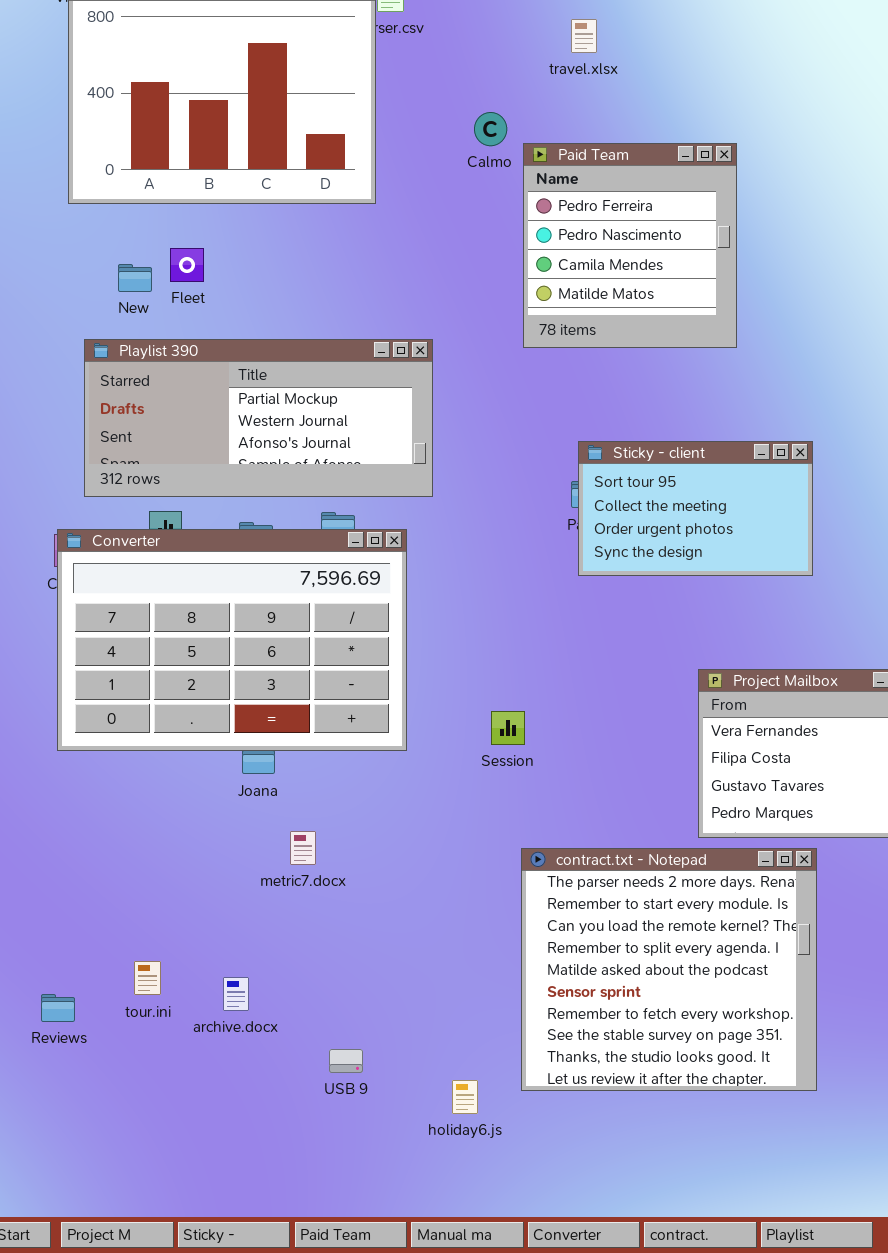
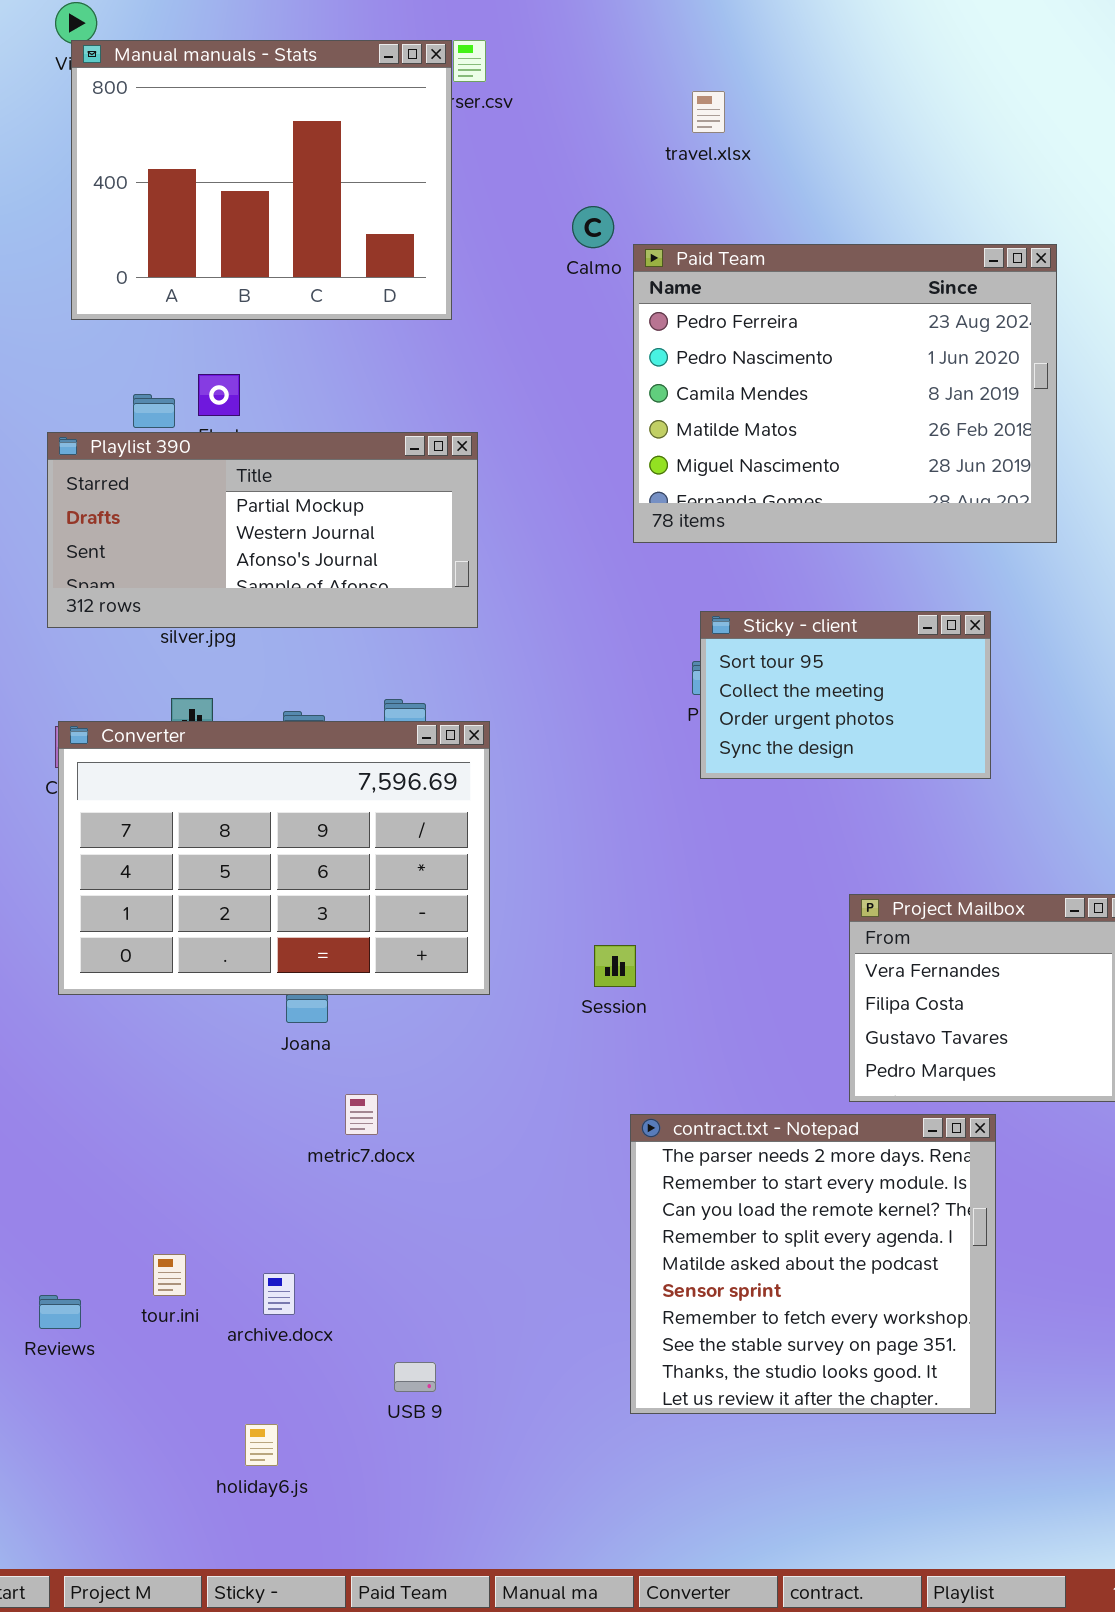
Paid Team: [523,143,737,348] -> [633,244,1057,543], resized
Playlist 390: [84,339,433,497] -> [47,432,478,628], moved
holiday6.js: [452,1080,478,1114] -> [245,1424,278,1466], moved

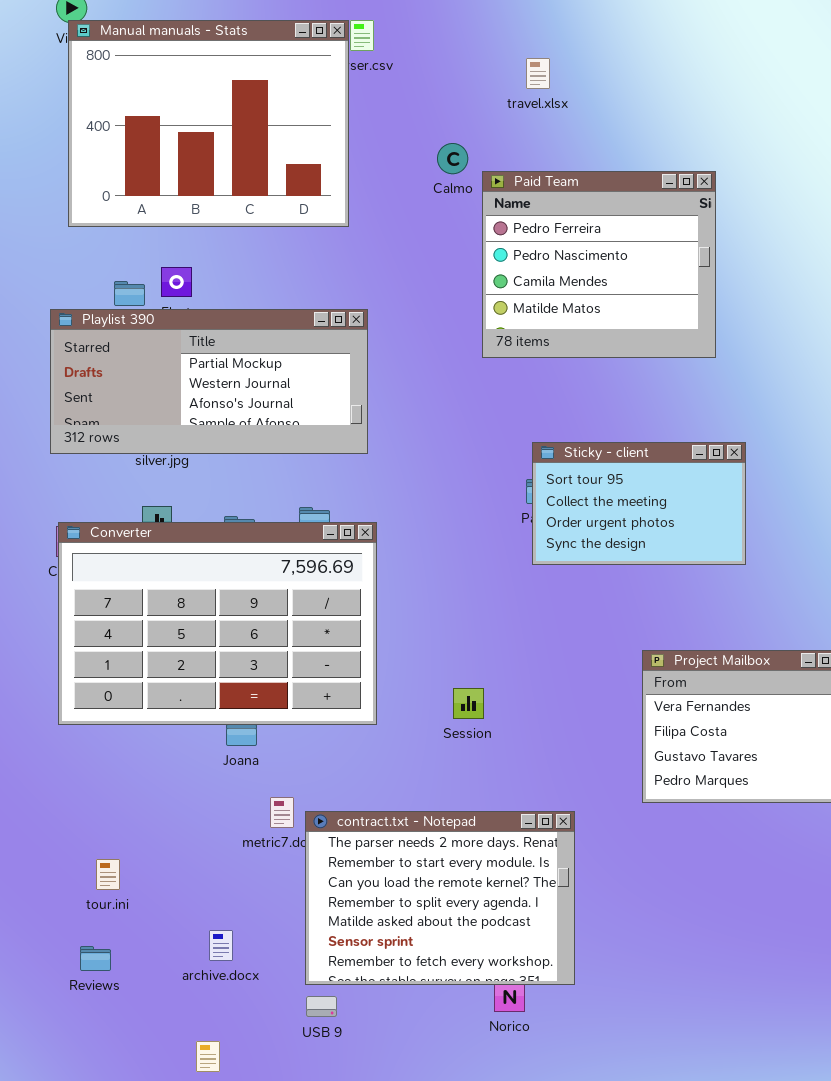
Paid Team: [633,244,1057,543] -> [482,171,716,358], resized
contract.txt - Notepad: [630,1114,996,1414] -> [305,811,575,985], moved, resized
tour.ini: [153,1254,186,1296] -> [96,859,120,890], moved
Reviews: [39,1295,81,1329] -> [80,946,111,971], moved

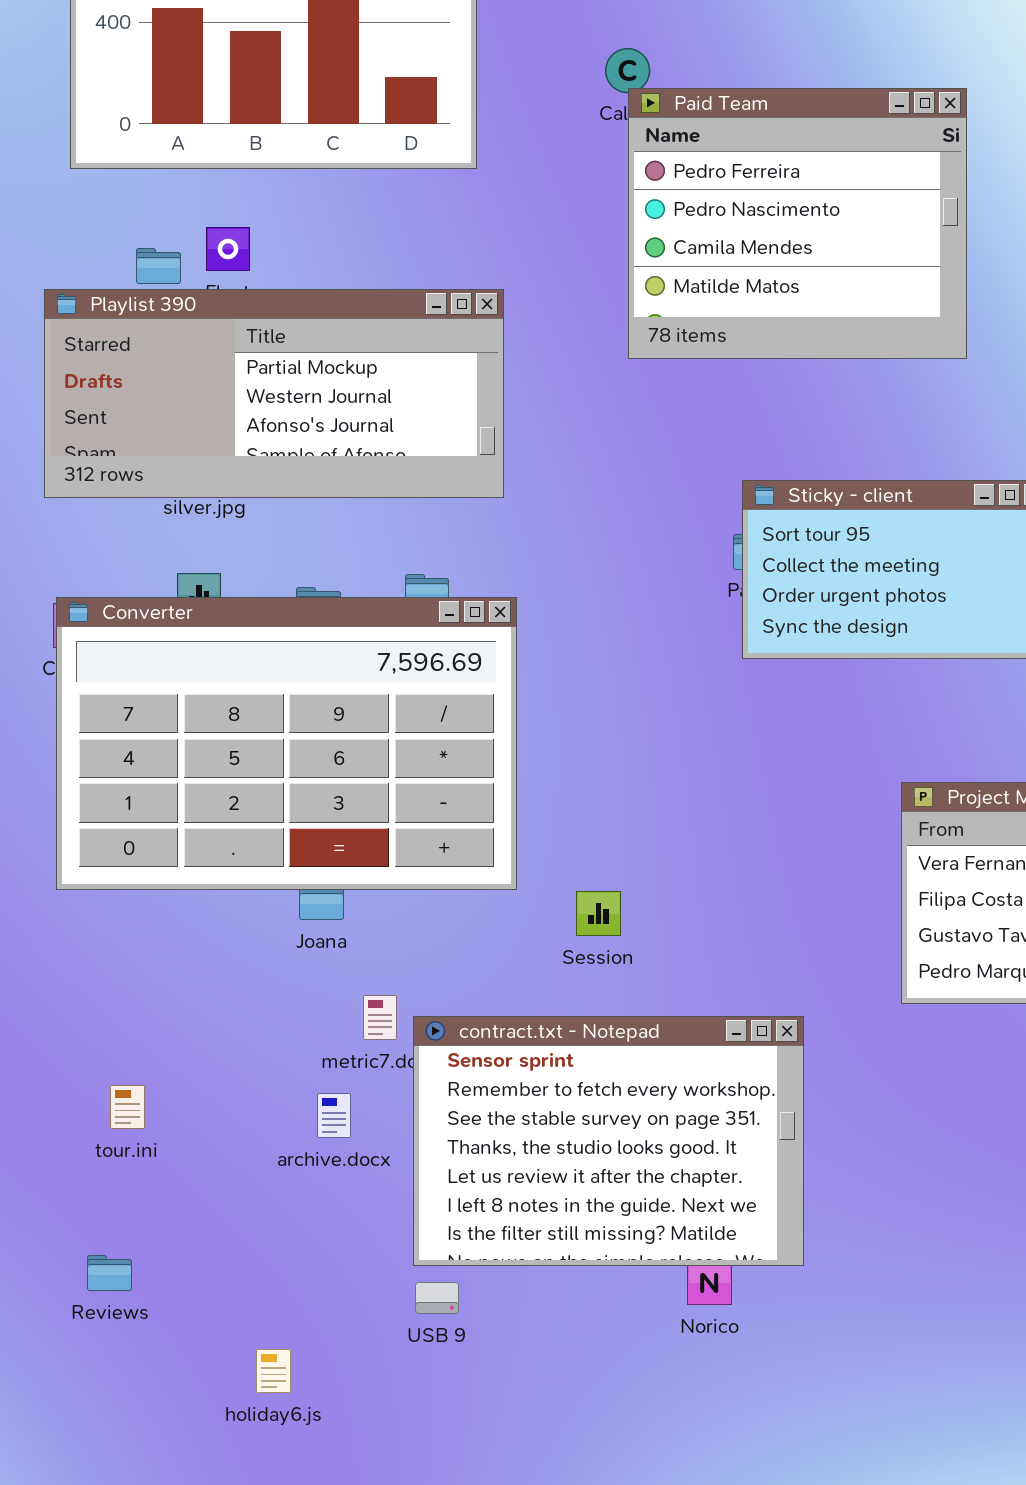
Paid Team: [482,171,716,358] -> [628,88,967,359], moved
Session: [453,688,484,719] -> [576,891,621,936], moved
contract.txt - Notepad: [305,811,575,985] -> [413,1016,804,1266], scrolled down 5 rows
archive.docx: [209,930,233,961] -> [317,1093,351,1138], moved
Reviews: [80,946,111,971] -> [87,1255,132,1291], moved

